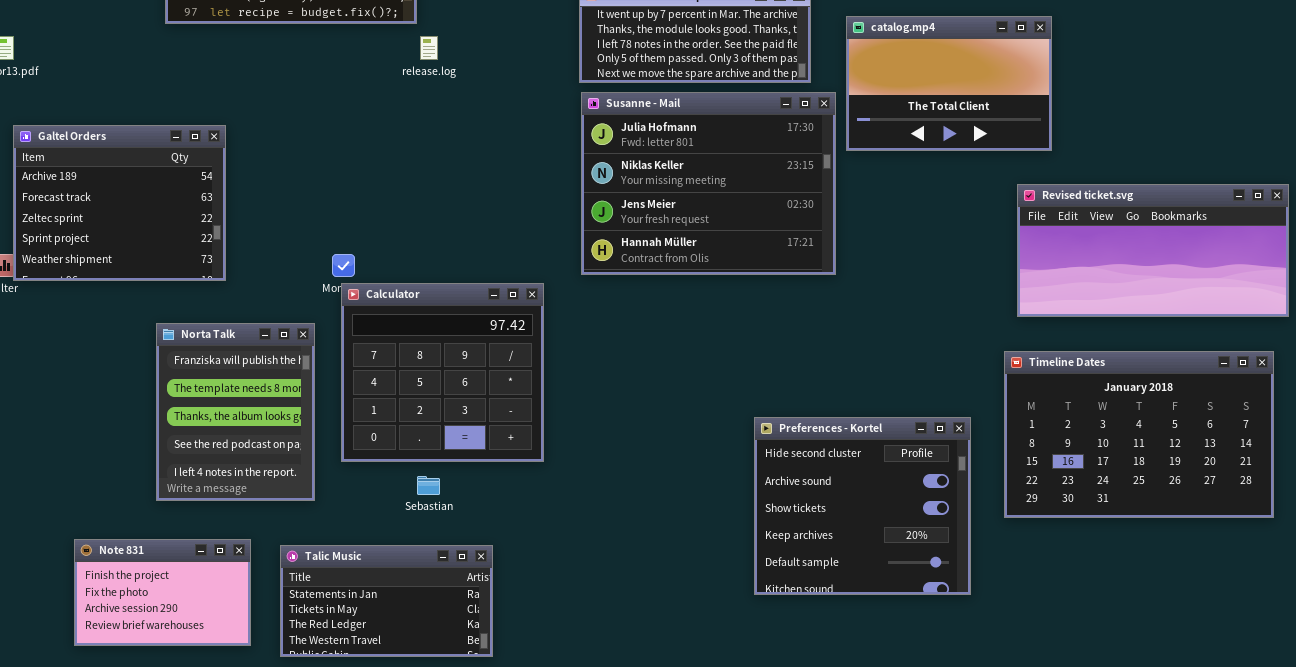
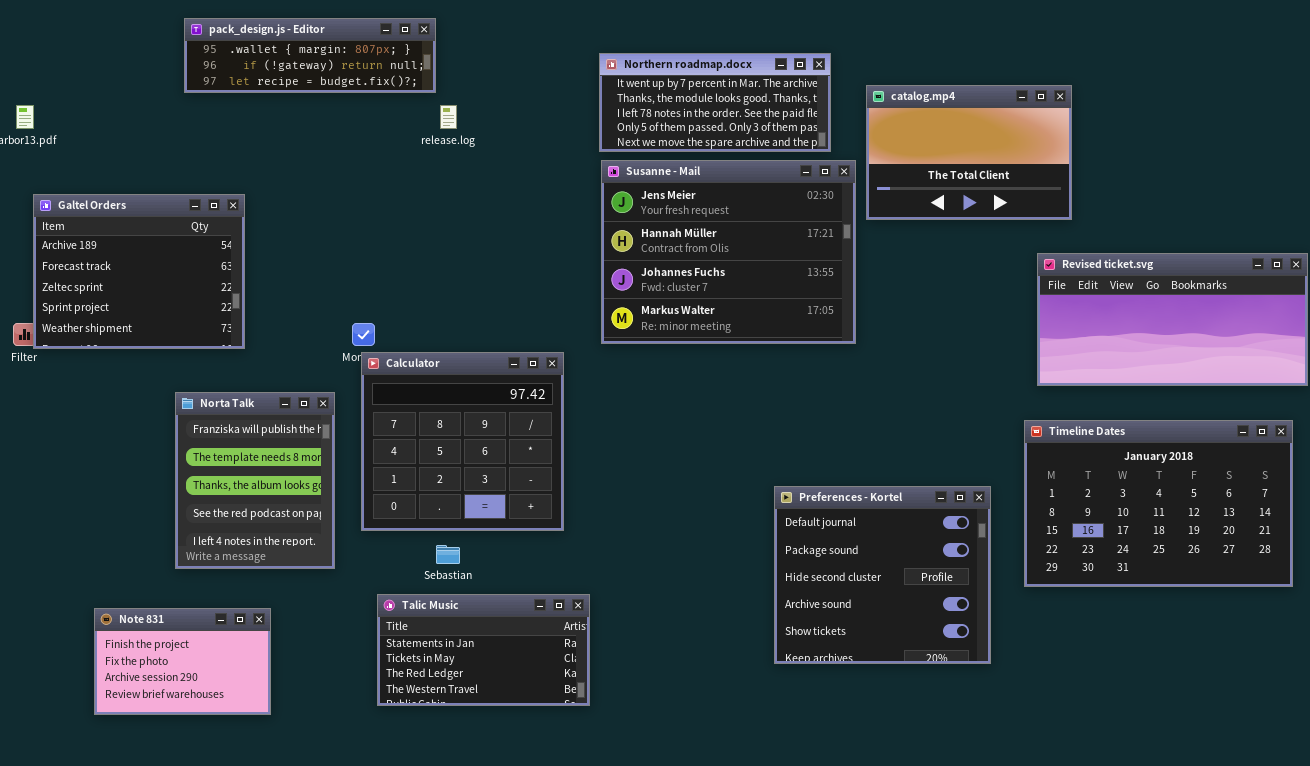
Susanne - Mail: [581,92,836,275] -> [601,160,856,344], scrolled down 2 rows
Preferences - Kortel: [754,417,971,595] -> [774,486,991,664], scrolled up 2 rows
Talic Music: [280,545,493,657] -> [377,594,590,706], moved

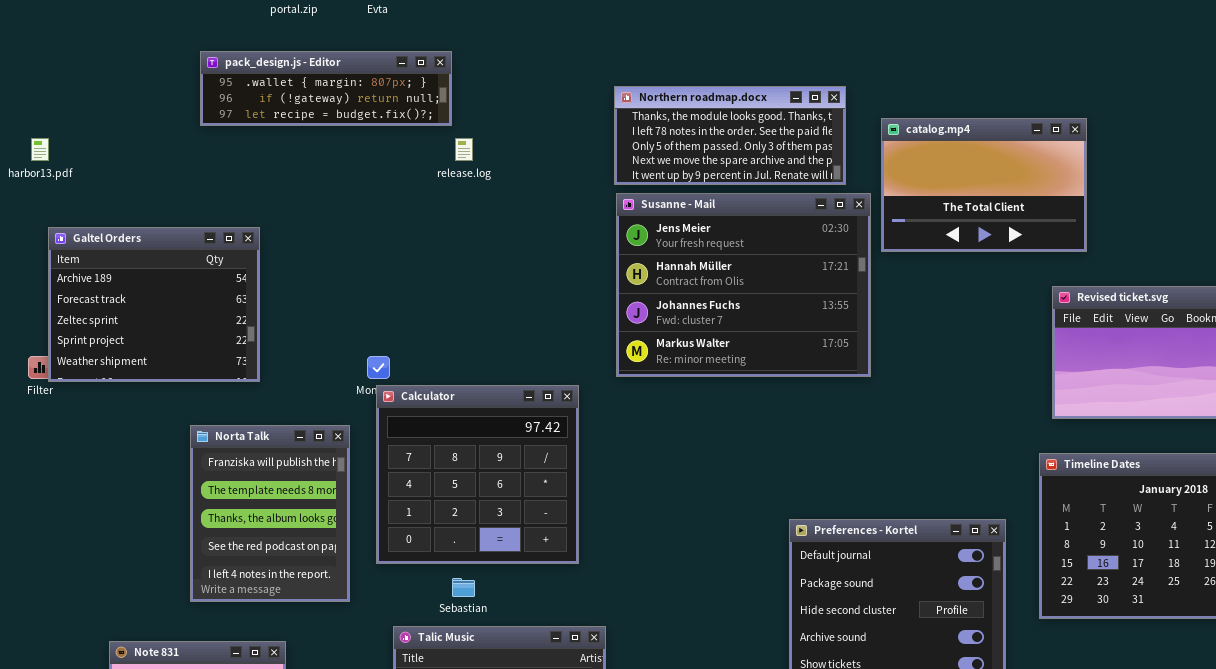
Northern roadmap.docx: [599,53,831,152] -> [614,86,846,185], scrolled down 1 row

